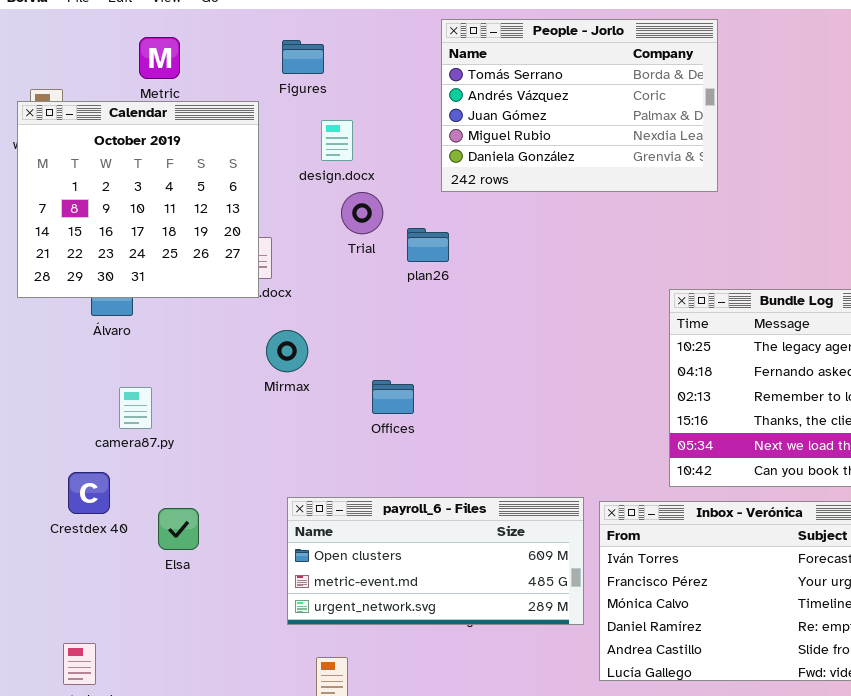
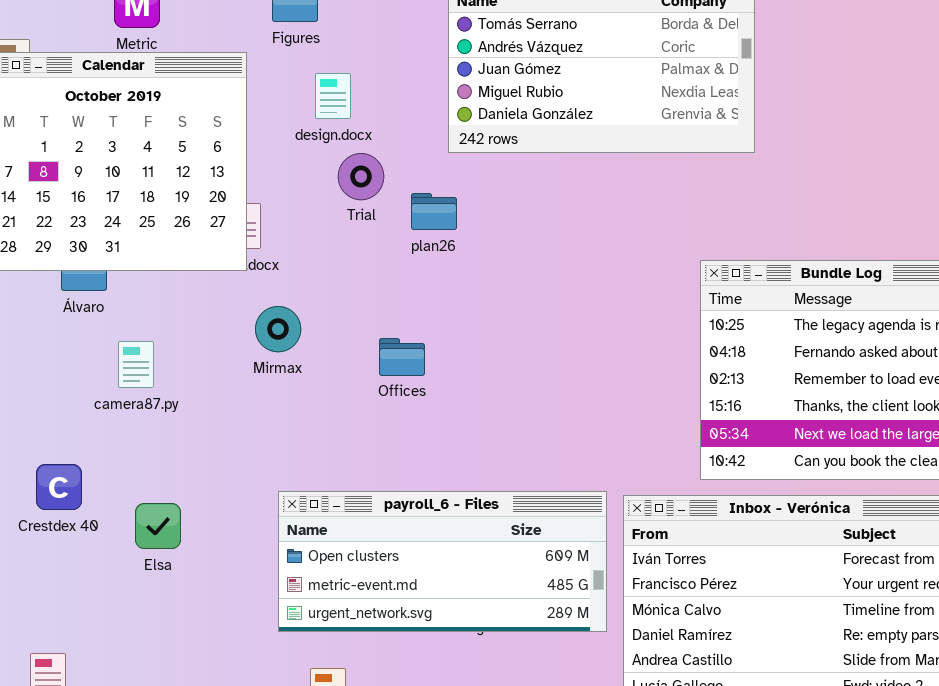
Offices: [372,380,414,414] -> [379,338,425,376], moved
camera87.py: [119,387,152,429] -> [118,341,154,388], moved

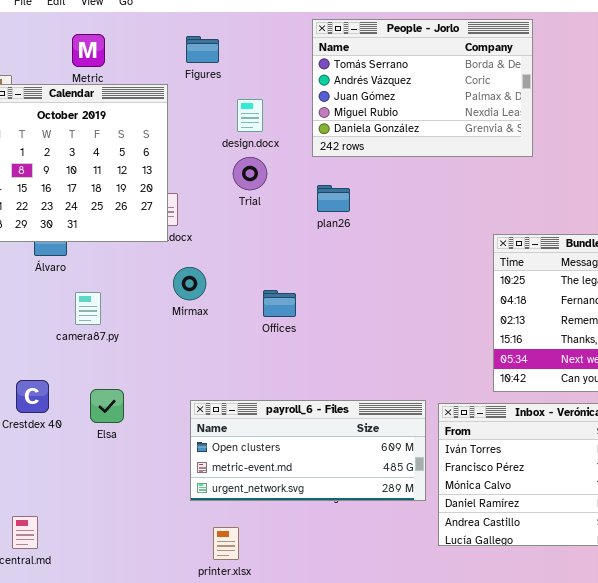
design.docx: [315,73,351,119] -> [237,99,263,132], moved
plan26: [411,193,457,230] -> [317,185,350,212], moved
Elsa: [135,503,181,549] -> [90,389,124,423], moved

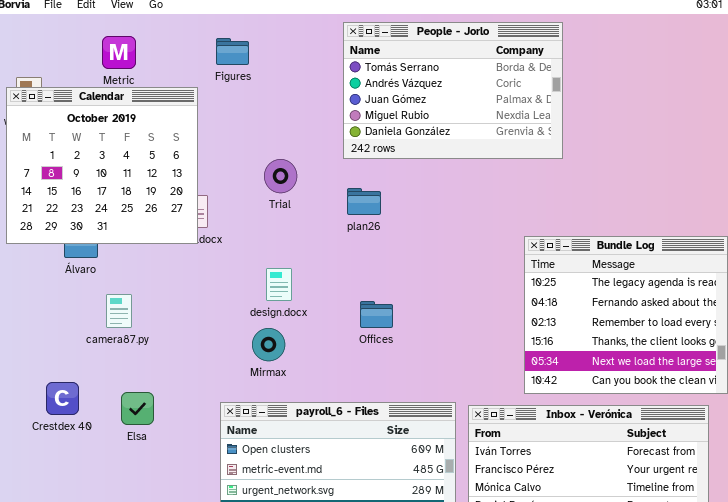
design.docx: [237,99,263,132] -> [266,268,292,301], moved
Mirmax: [173,267,206,300] -> [252,328,285,361], moved
Offices: [263,290,296,317] -> [360,301,393,328], moved

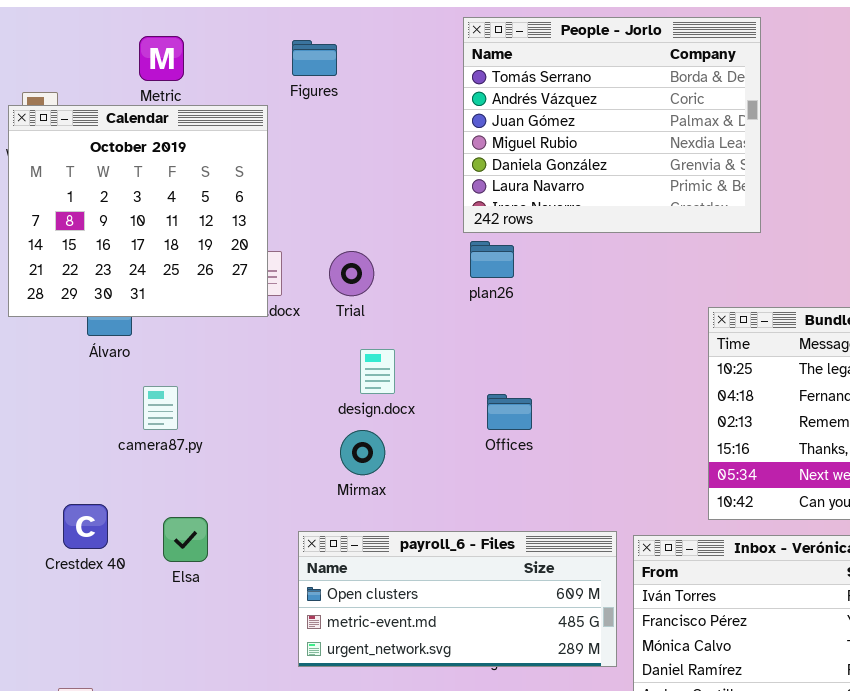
People - Jorlo: [343,22,563,159] -> [463,17,761,233], resized
Trial: [264,159,297,193] -> [329,251,374,296], moved

